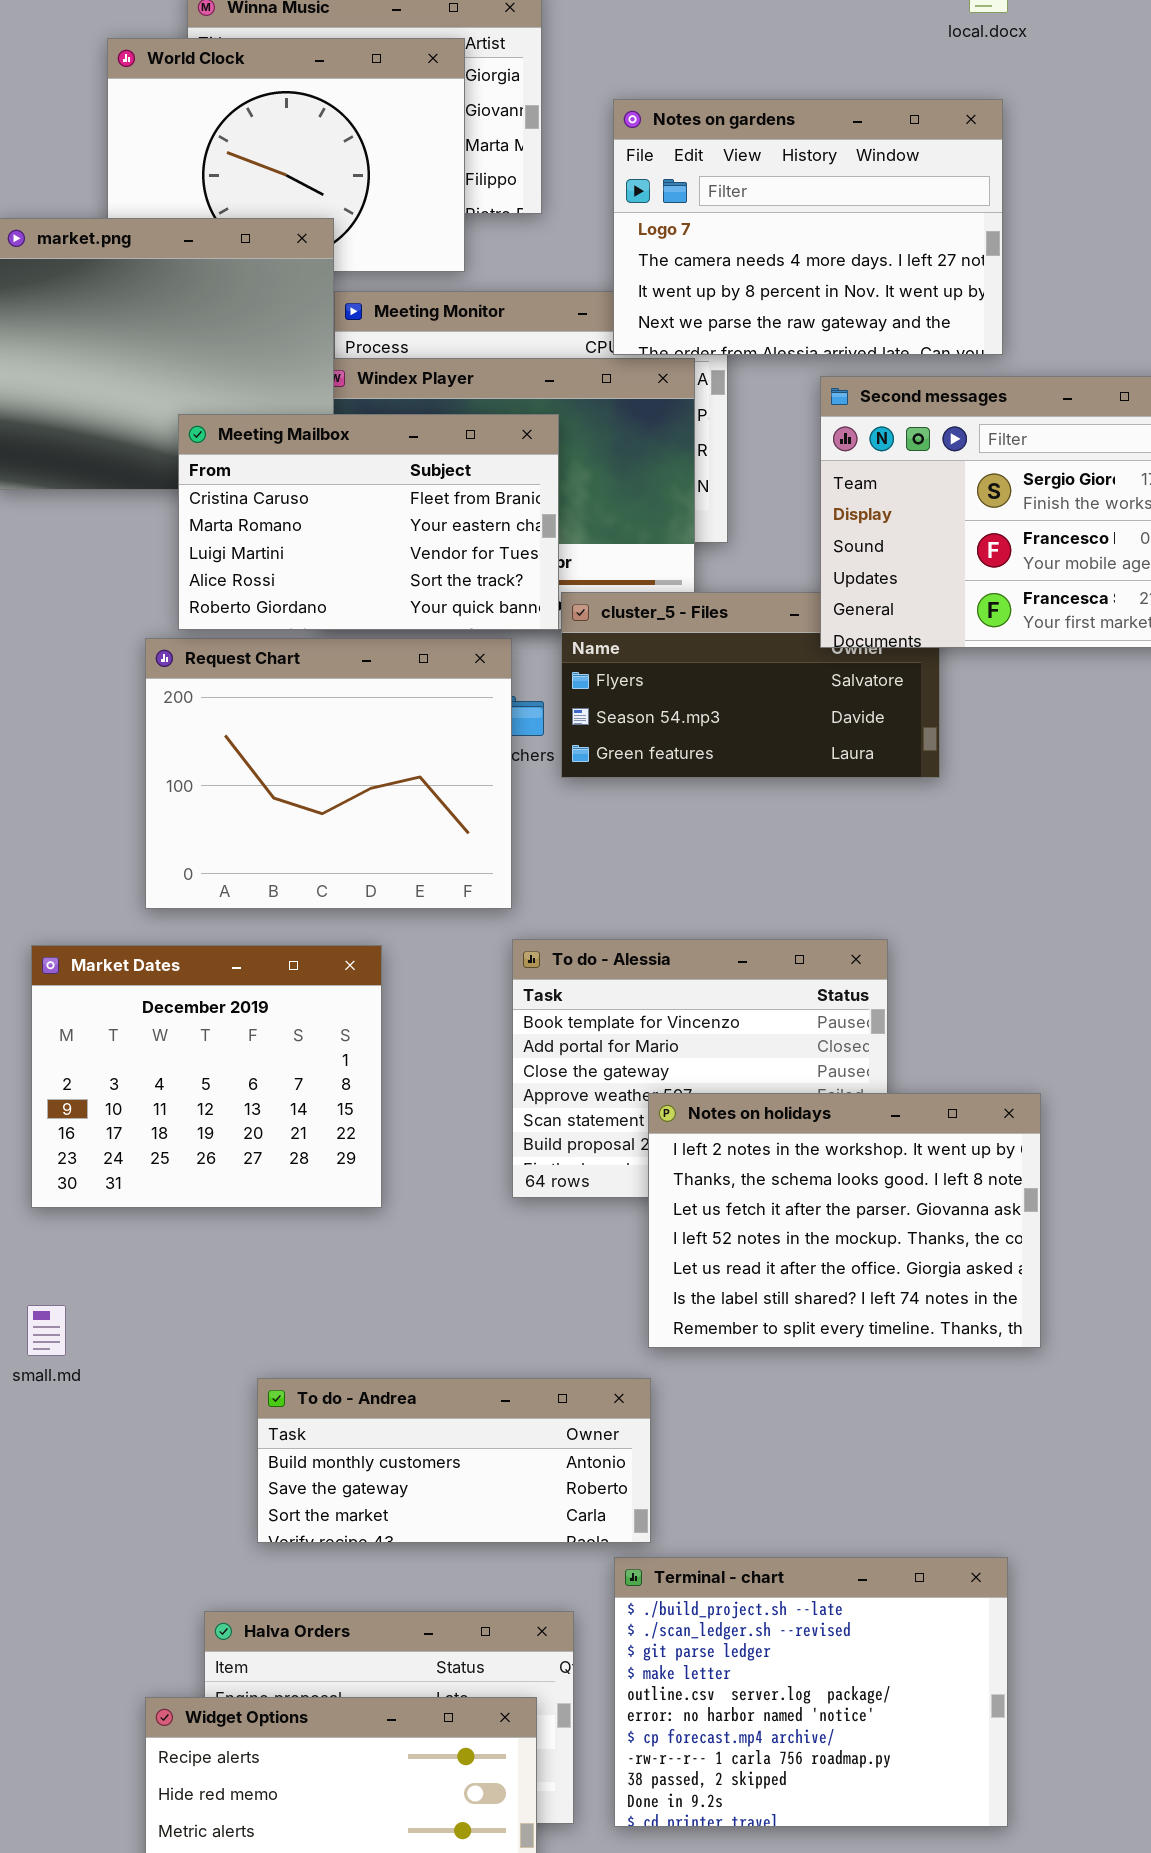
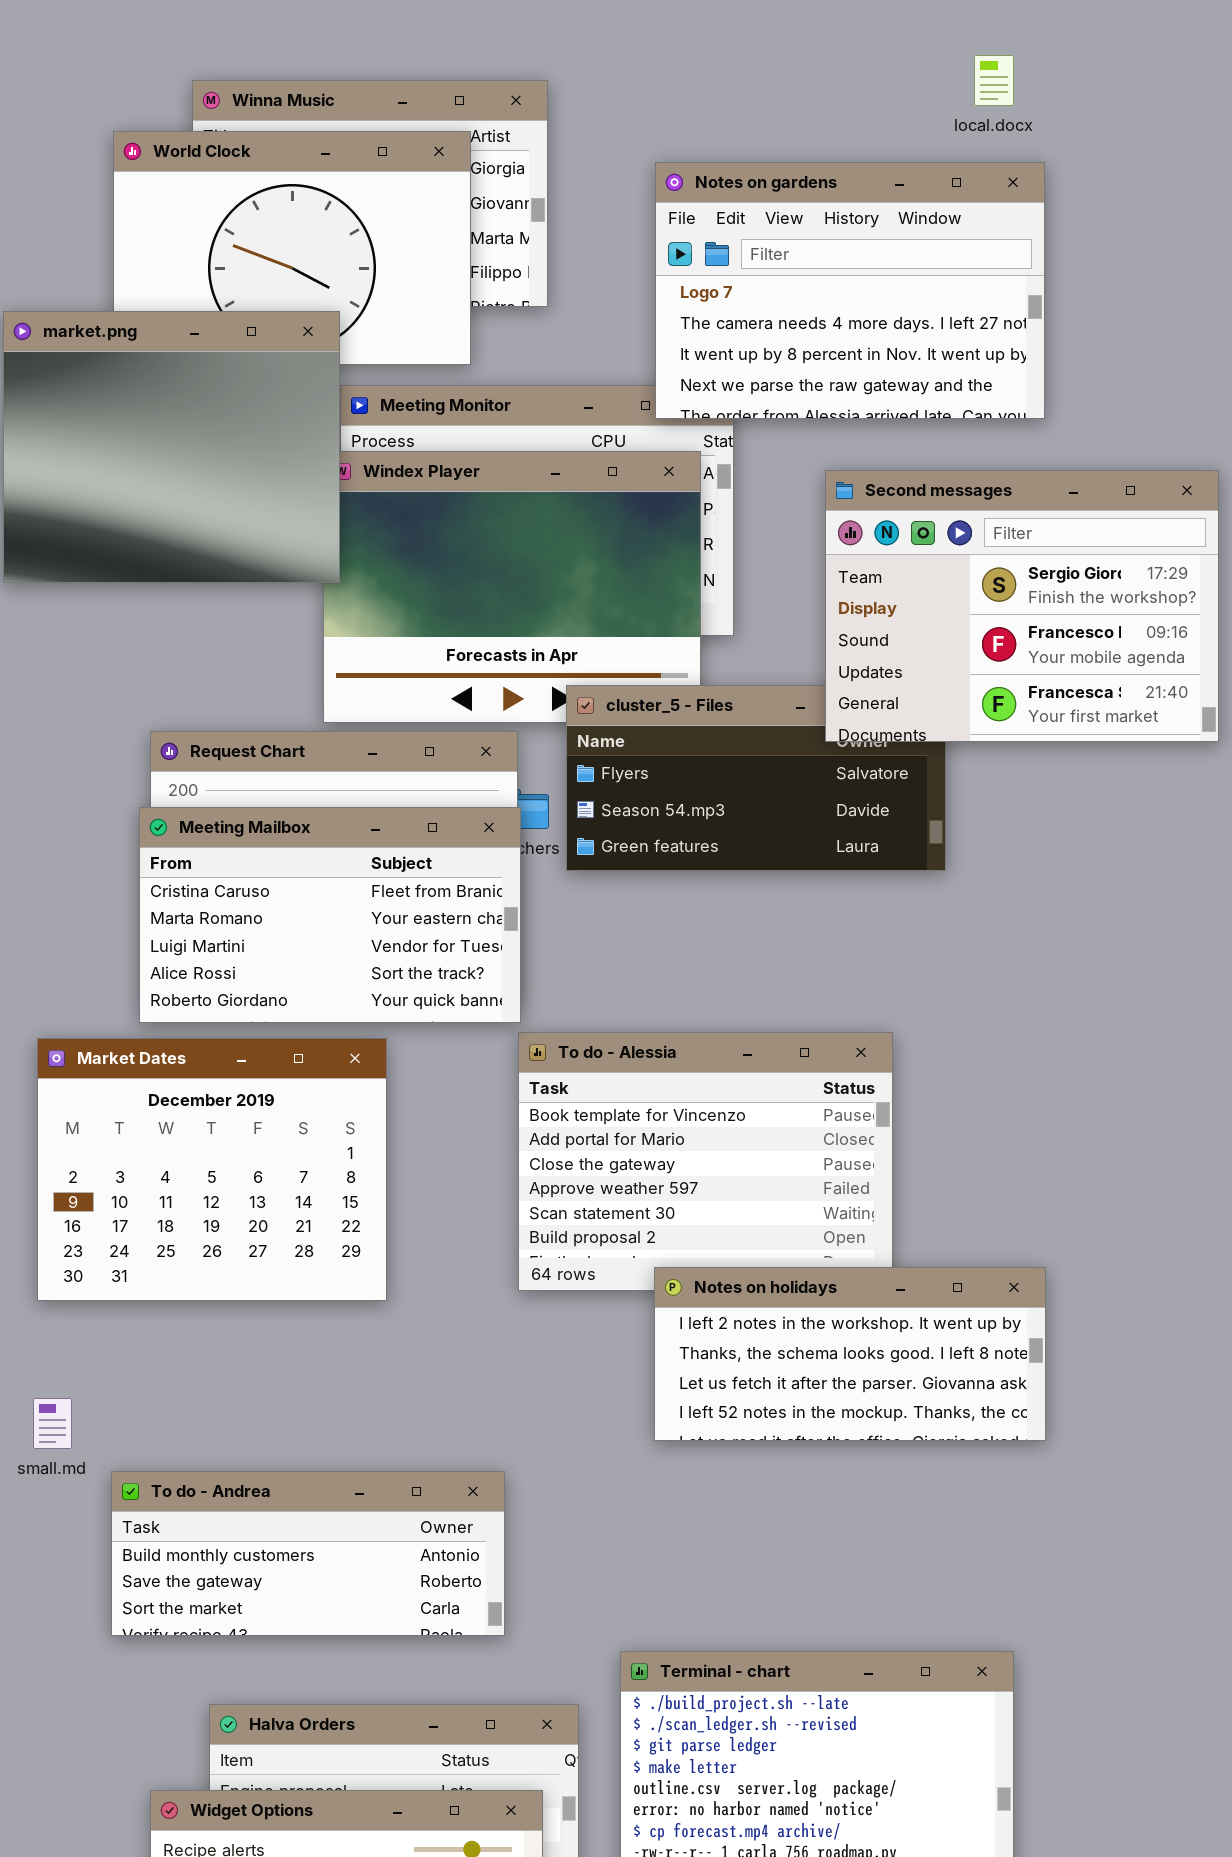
Notes on gardens: [613,99,1003,355] -> [655,162,1045,419], moved
Meeting Mailbox: [178,414,559,630] -> [139,807,521,1023], moved
Notes on holidays: [648,1093,1041,1348] -> [654,1267,1046,1441], resized
To do - Andrea: [257,1378,651,1543] -> [111,1471,505,1636], moved

